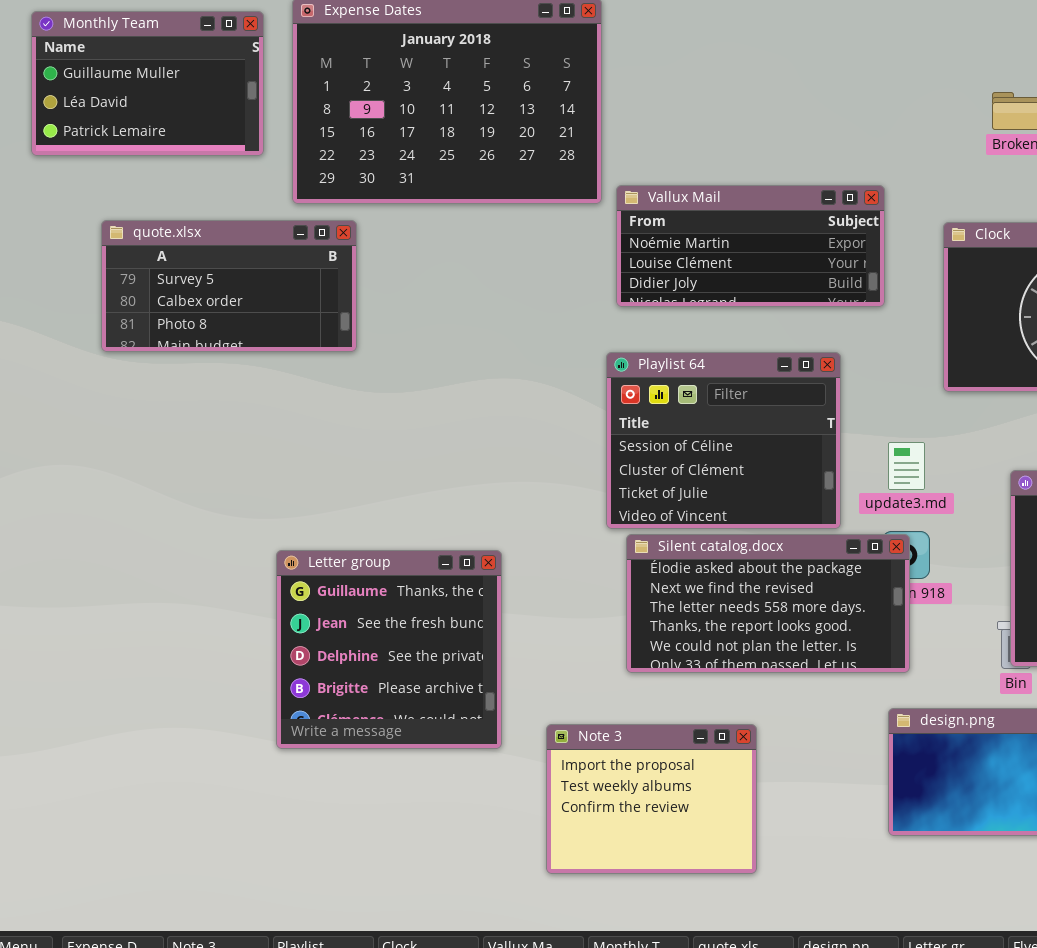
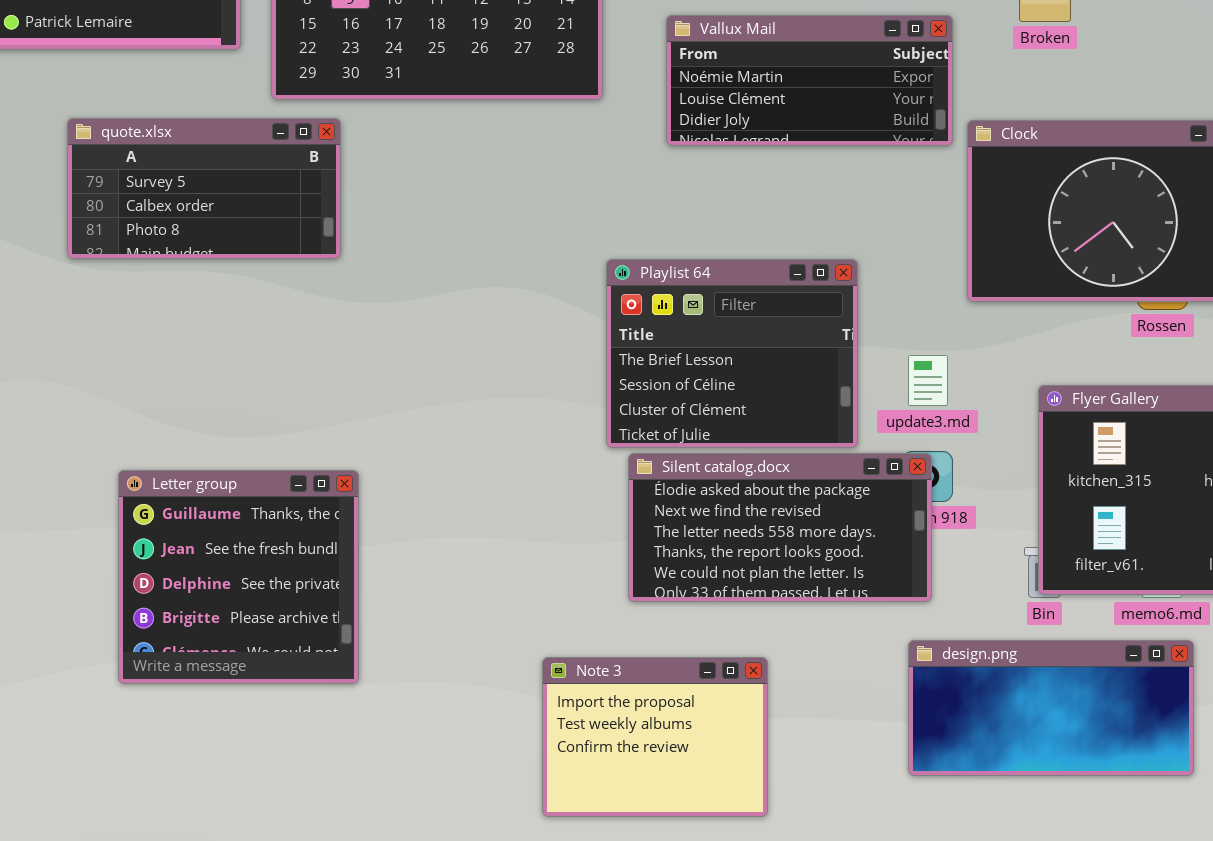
Vallux Mail: [616,185,885,307] -> [666,15,953,146], moved
Playlist 64: [606,352,841,529] -> [606,259,858,448], scrolled up 1 row
Letter group: [276,550,502,749] -> [118,470,359,684], moved

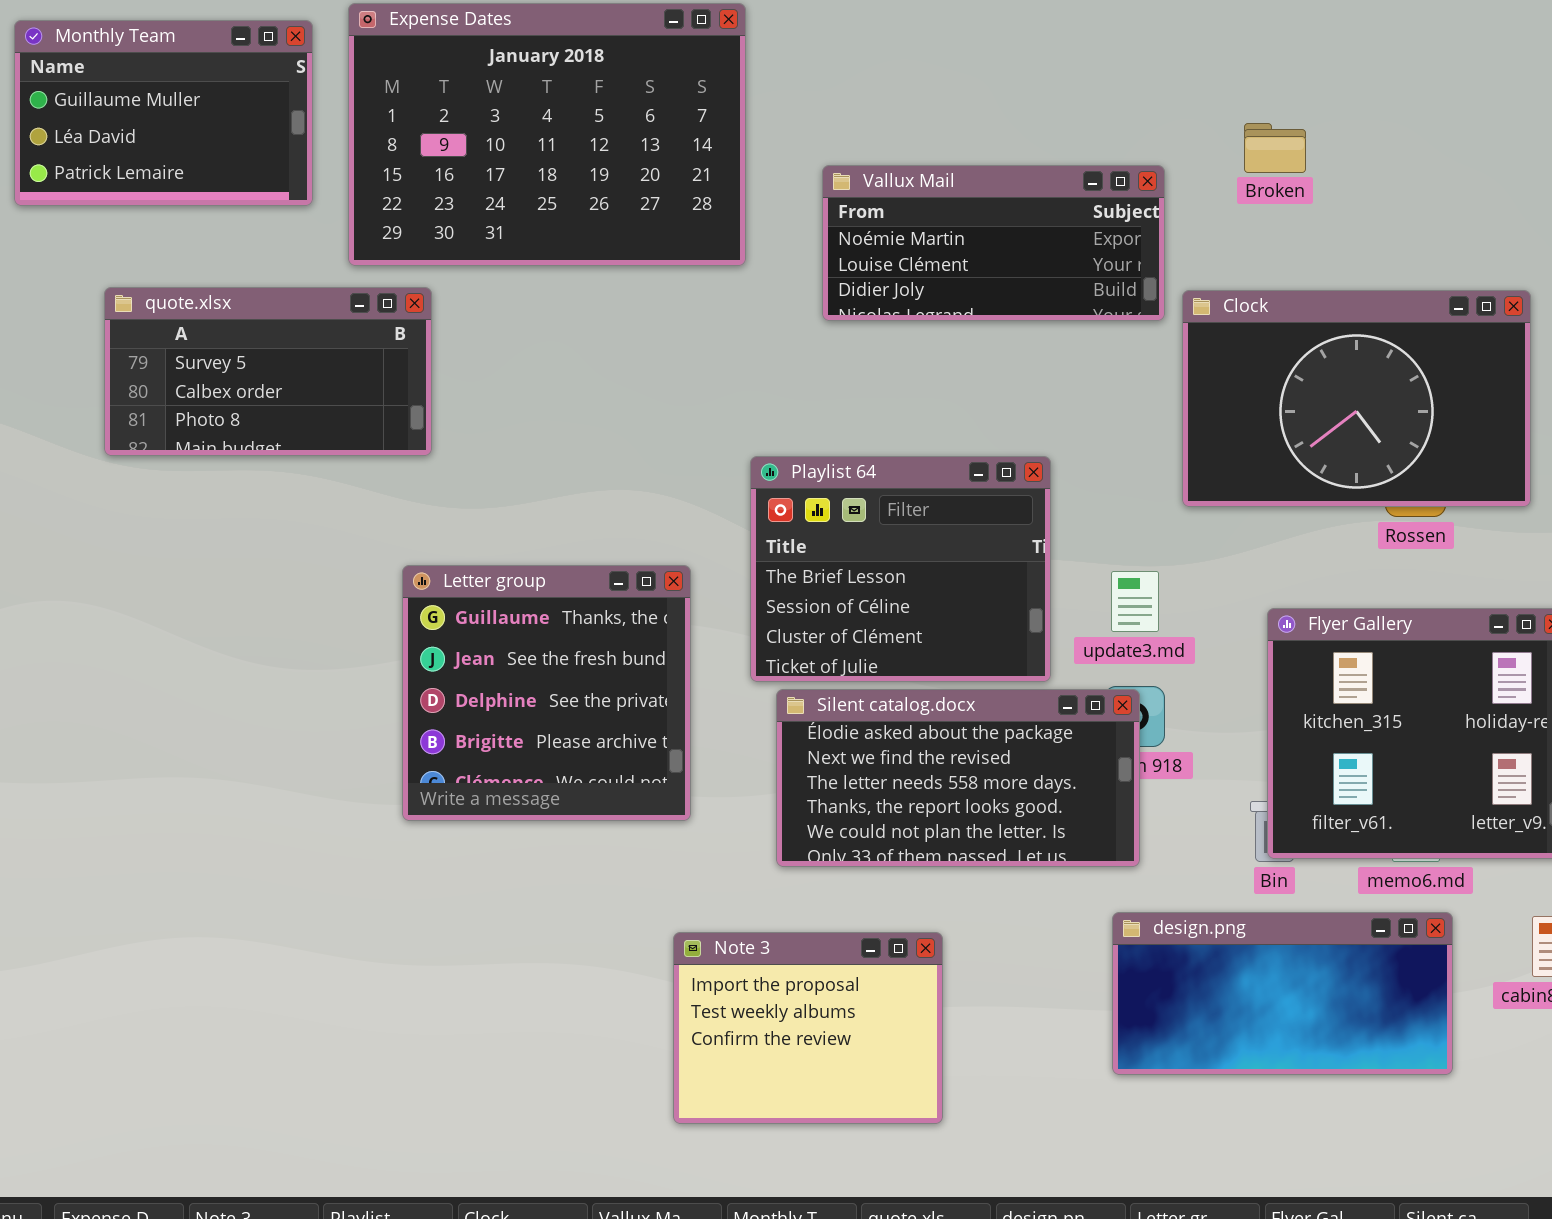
Letter group: [118,470,359,684] -> [402,565,691,821], moved

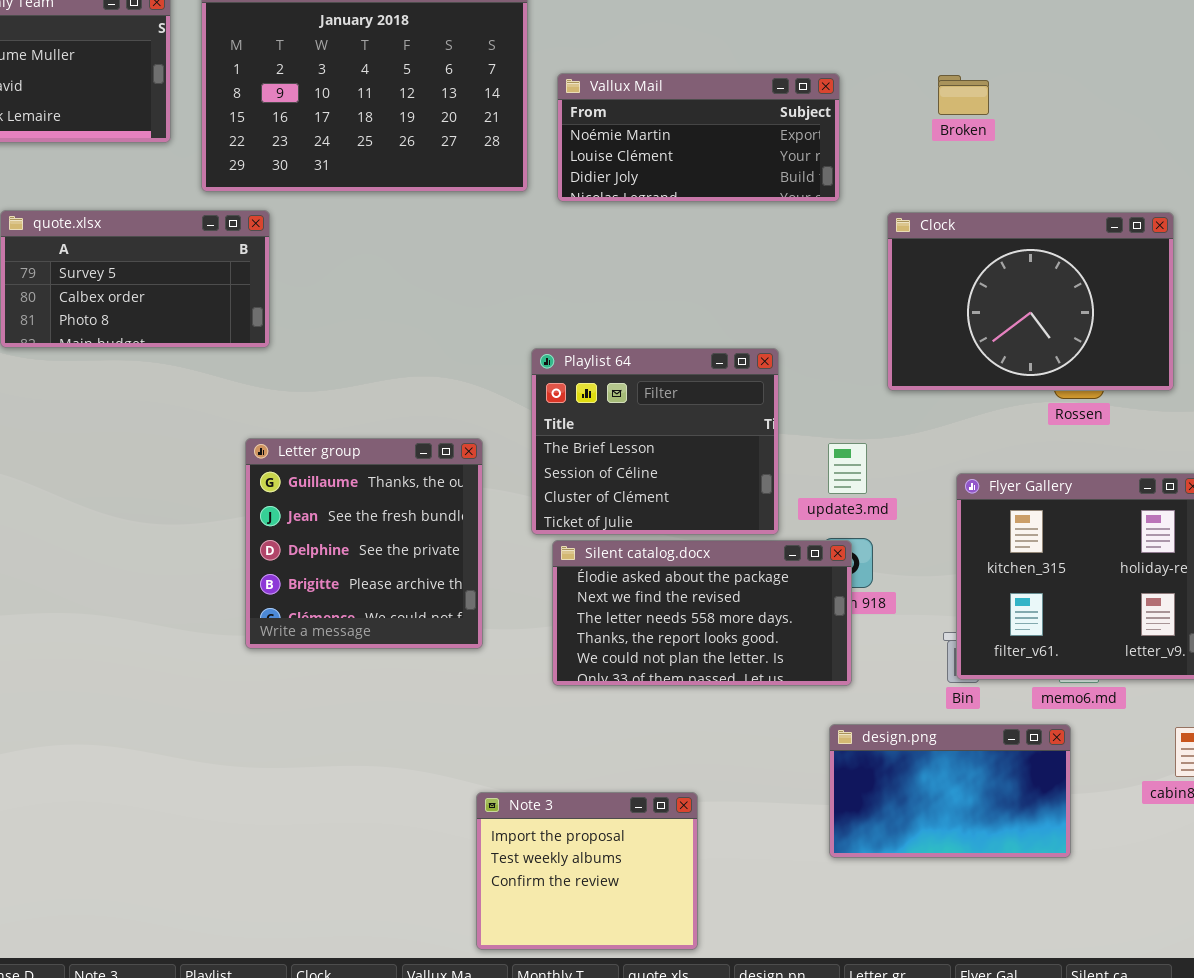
Vallux Mail: [822,165,1165,321] -> [557,73,840,202], moved
design.png: [1112,912,1453,1075] -> [829,724,1071,858], resized
Note 3: [673,932,943,1124] -> [476,792,698,950], moved

